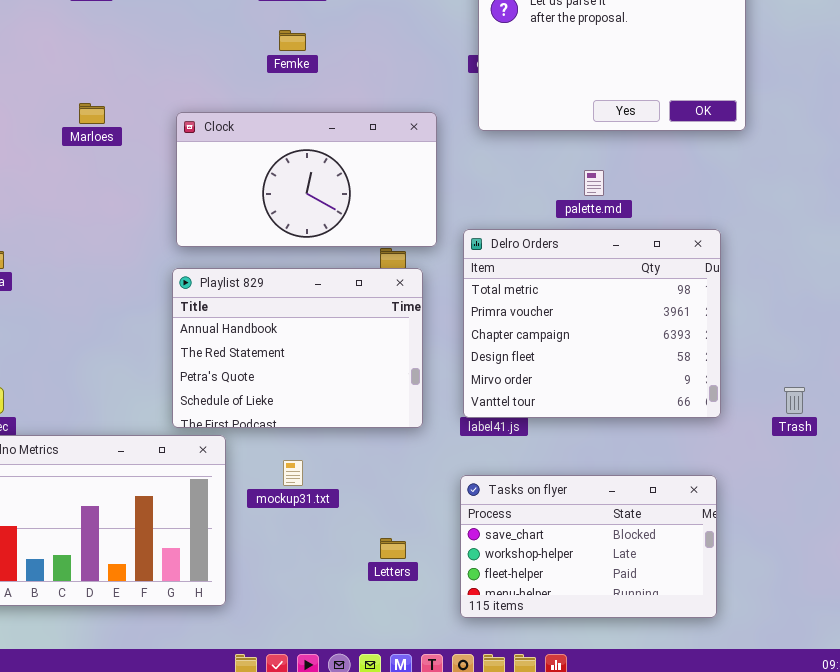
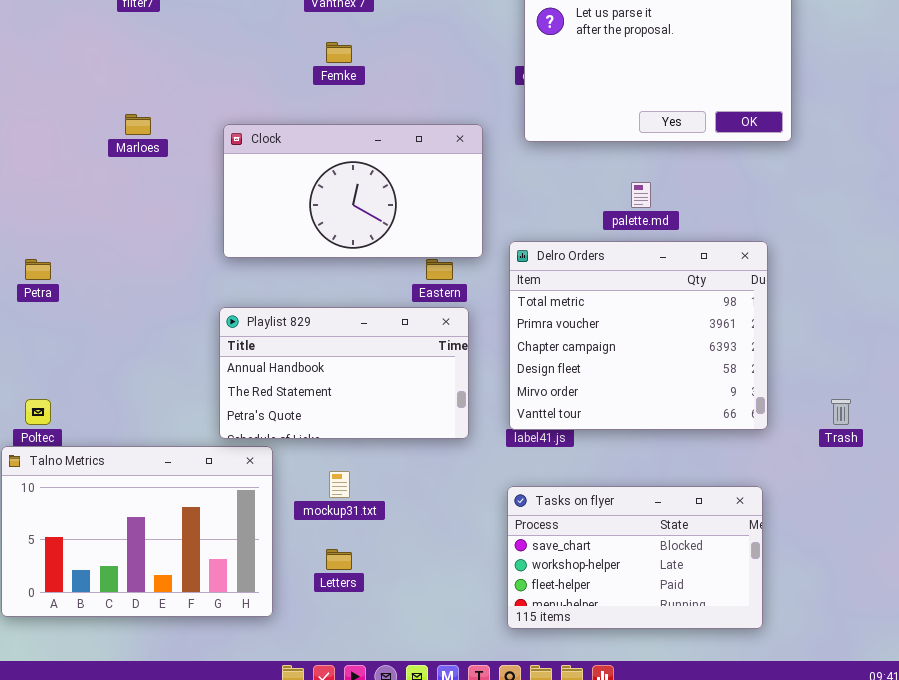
Playlist 829: [172,268,423,428] -> [219,307,469,439], resized
Letters: [380,538,406,559] -> [326,549,352,570], moved

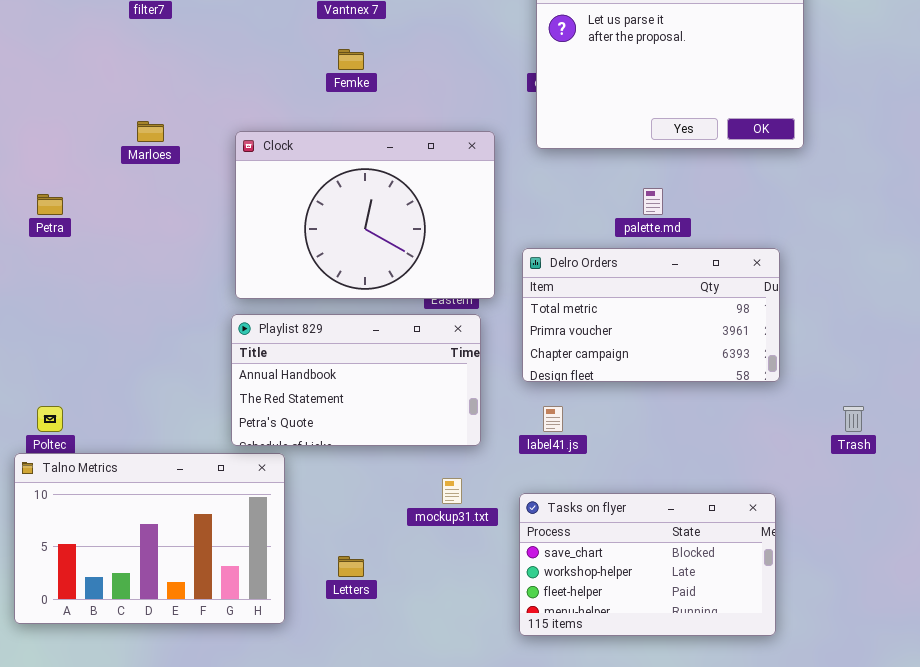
Clock: [223,124,483,258] -> [235,131,495,299], resized
Delro Orders: [509,241,768,430] -> [522,248,780,382], resized
Petra: [25,259,51,280] -> [37,194,63,215], moved
mockup31.txt: [329,471,350,498] -> [442,478,462,504], moved

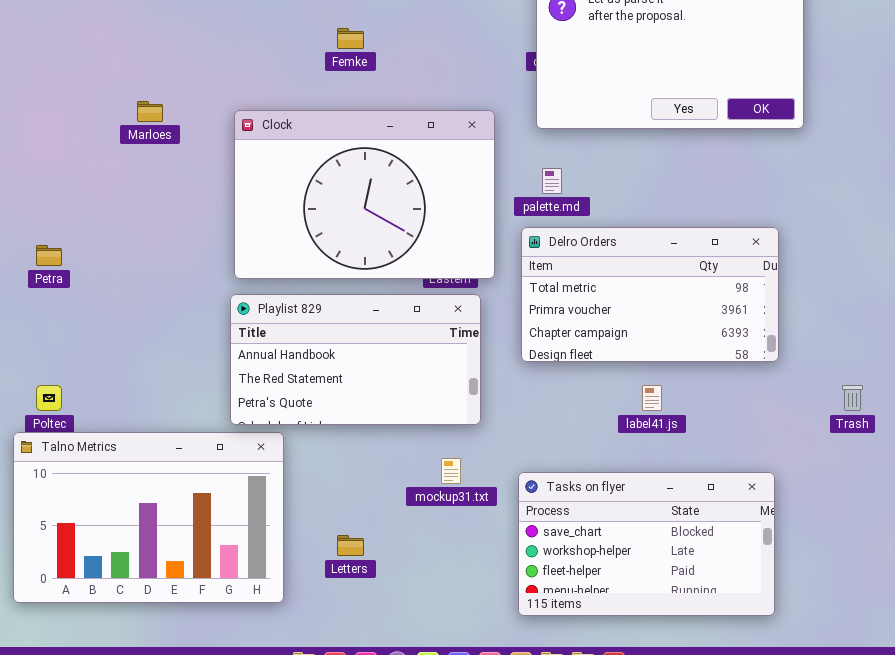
palette.md: [643,188,663,215] -> [542,168,562,194], moved
Petra: [37,194,63,215] -> [36,245,62,266], moved
label41.js: [543,406,563,432] -> [642,385,662,411], moved

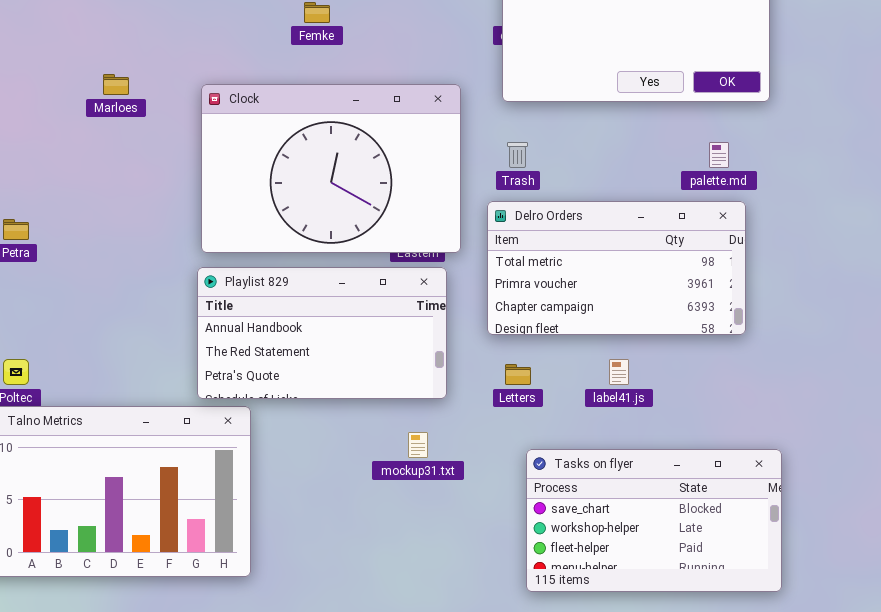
palette.md: [542,168,562,194] -> [709,142,729,168], moved
Trash: [842,385,863,411] -> [507,142,528,168], moved
Tasks on flyer: [518,472,775,616] -> [526,449,782,592], moved
Letters: [337,535,364,556] -> [505,364,531,385], moved

